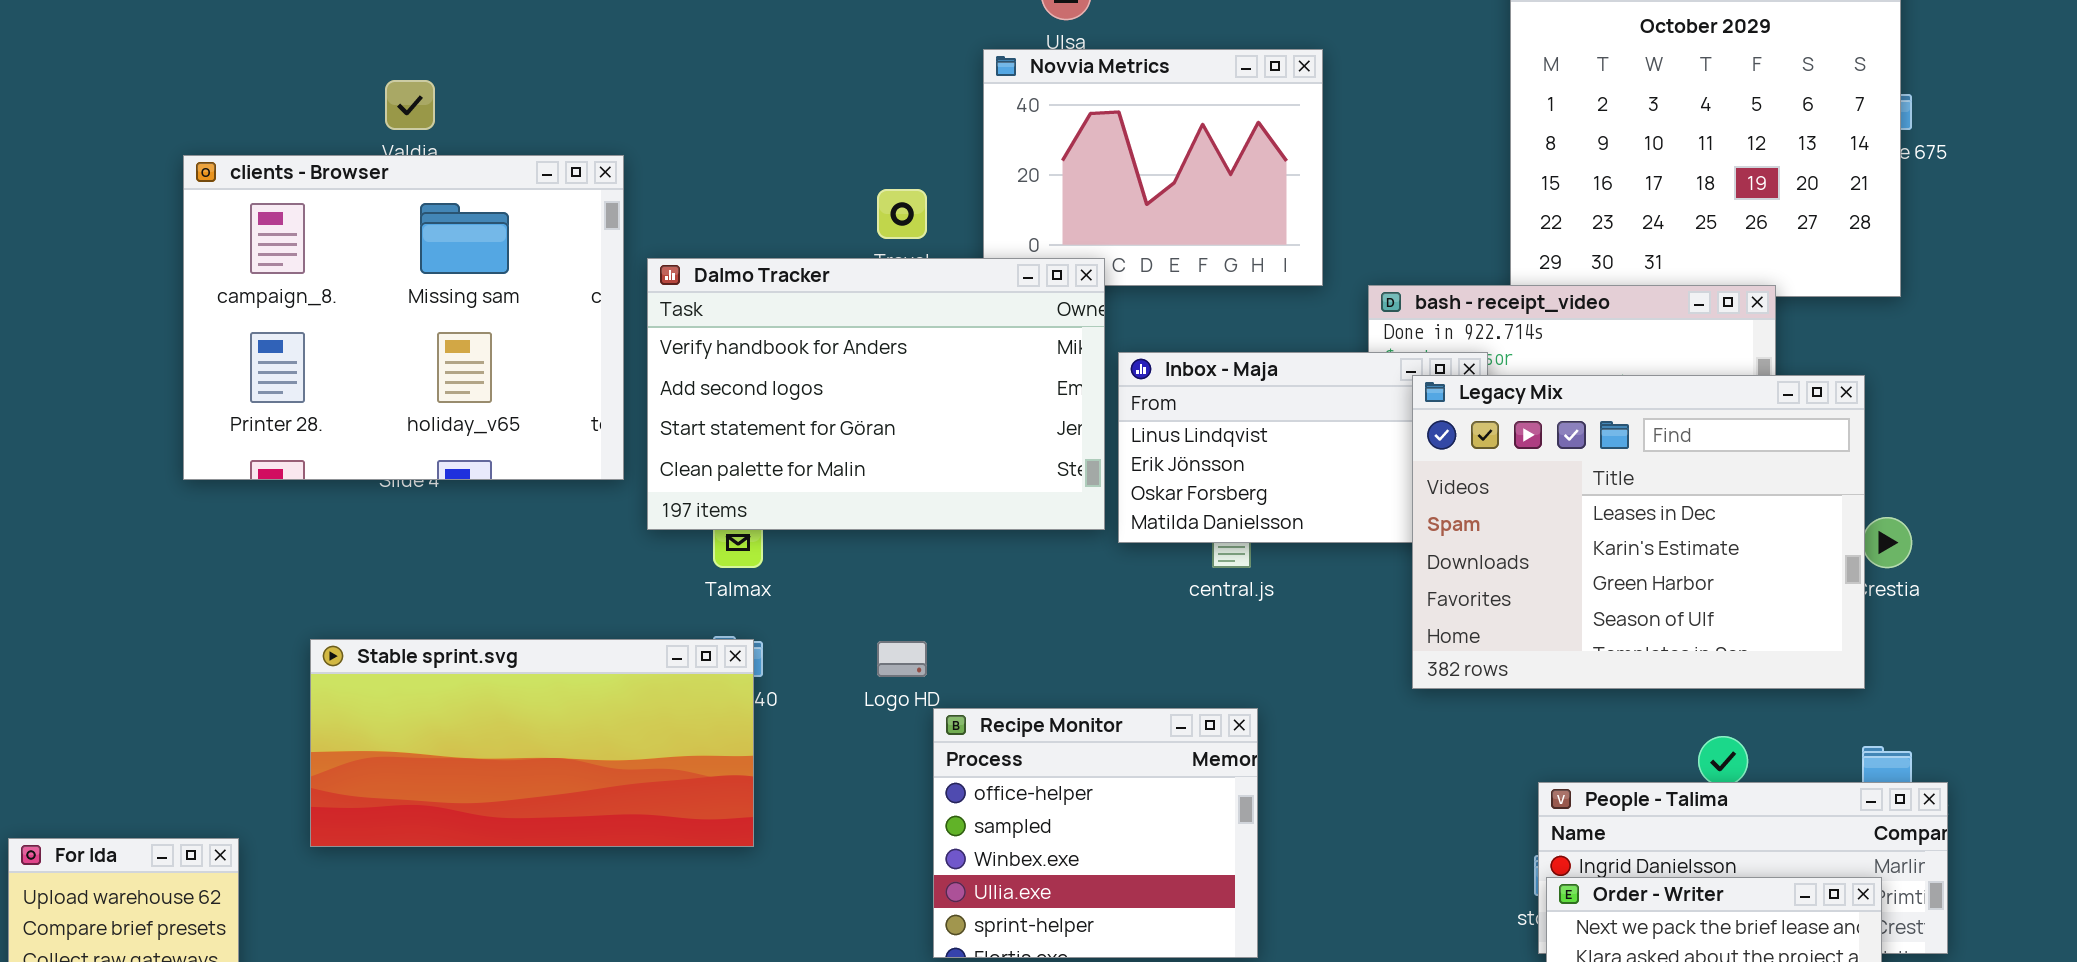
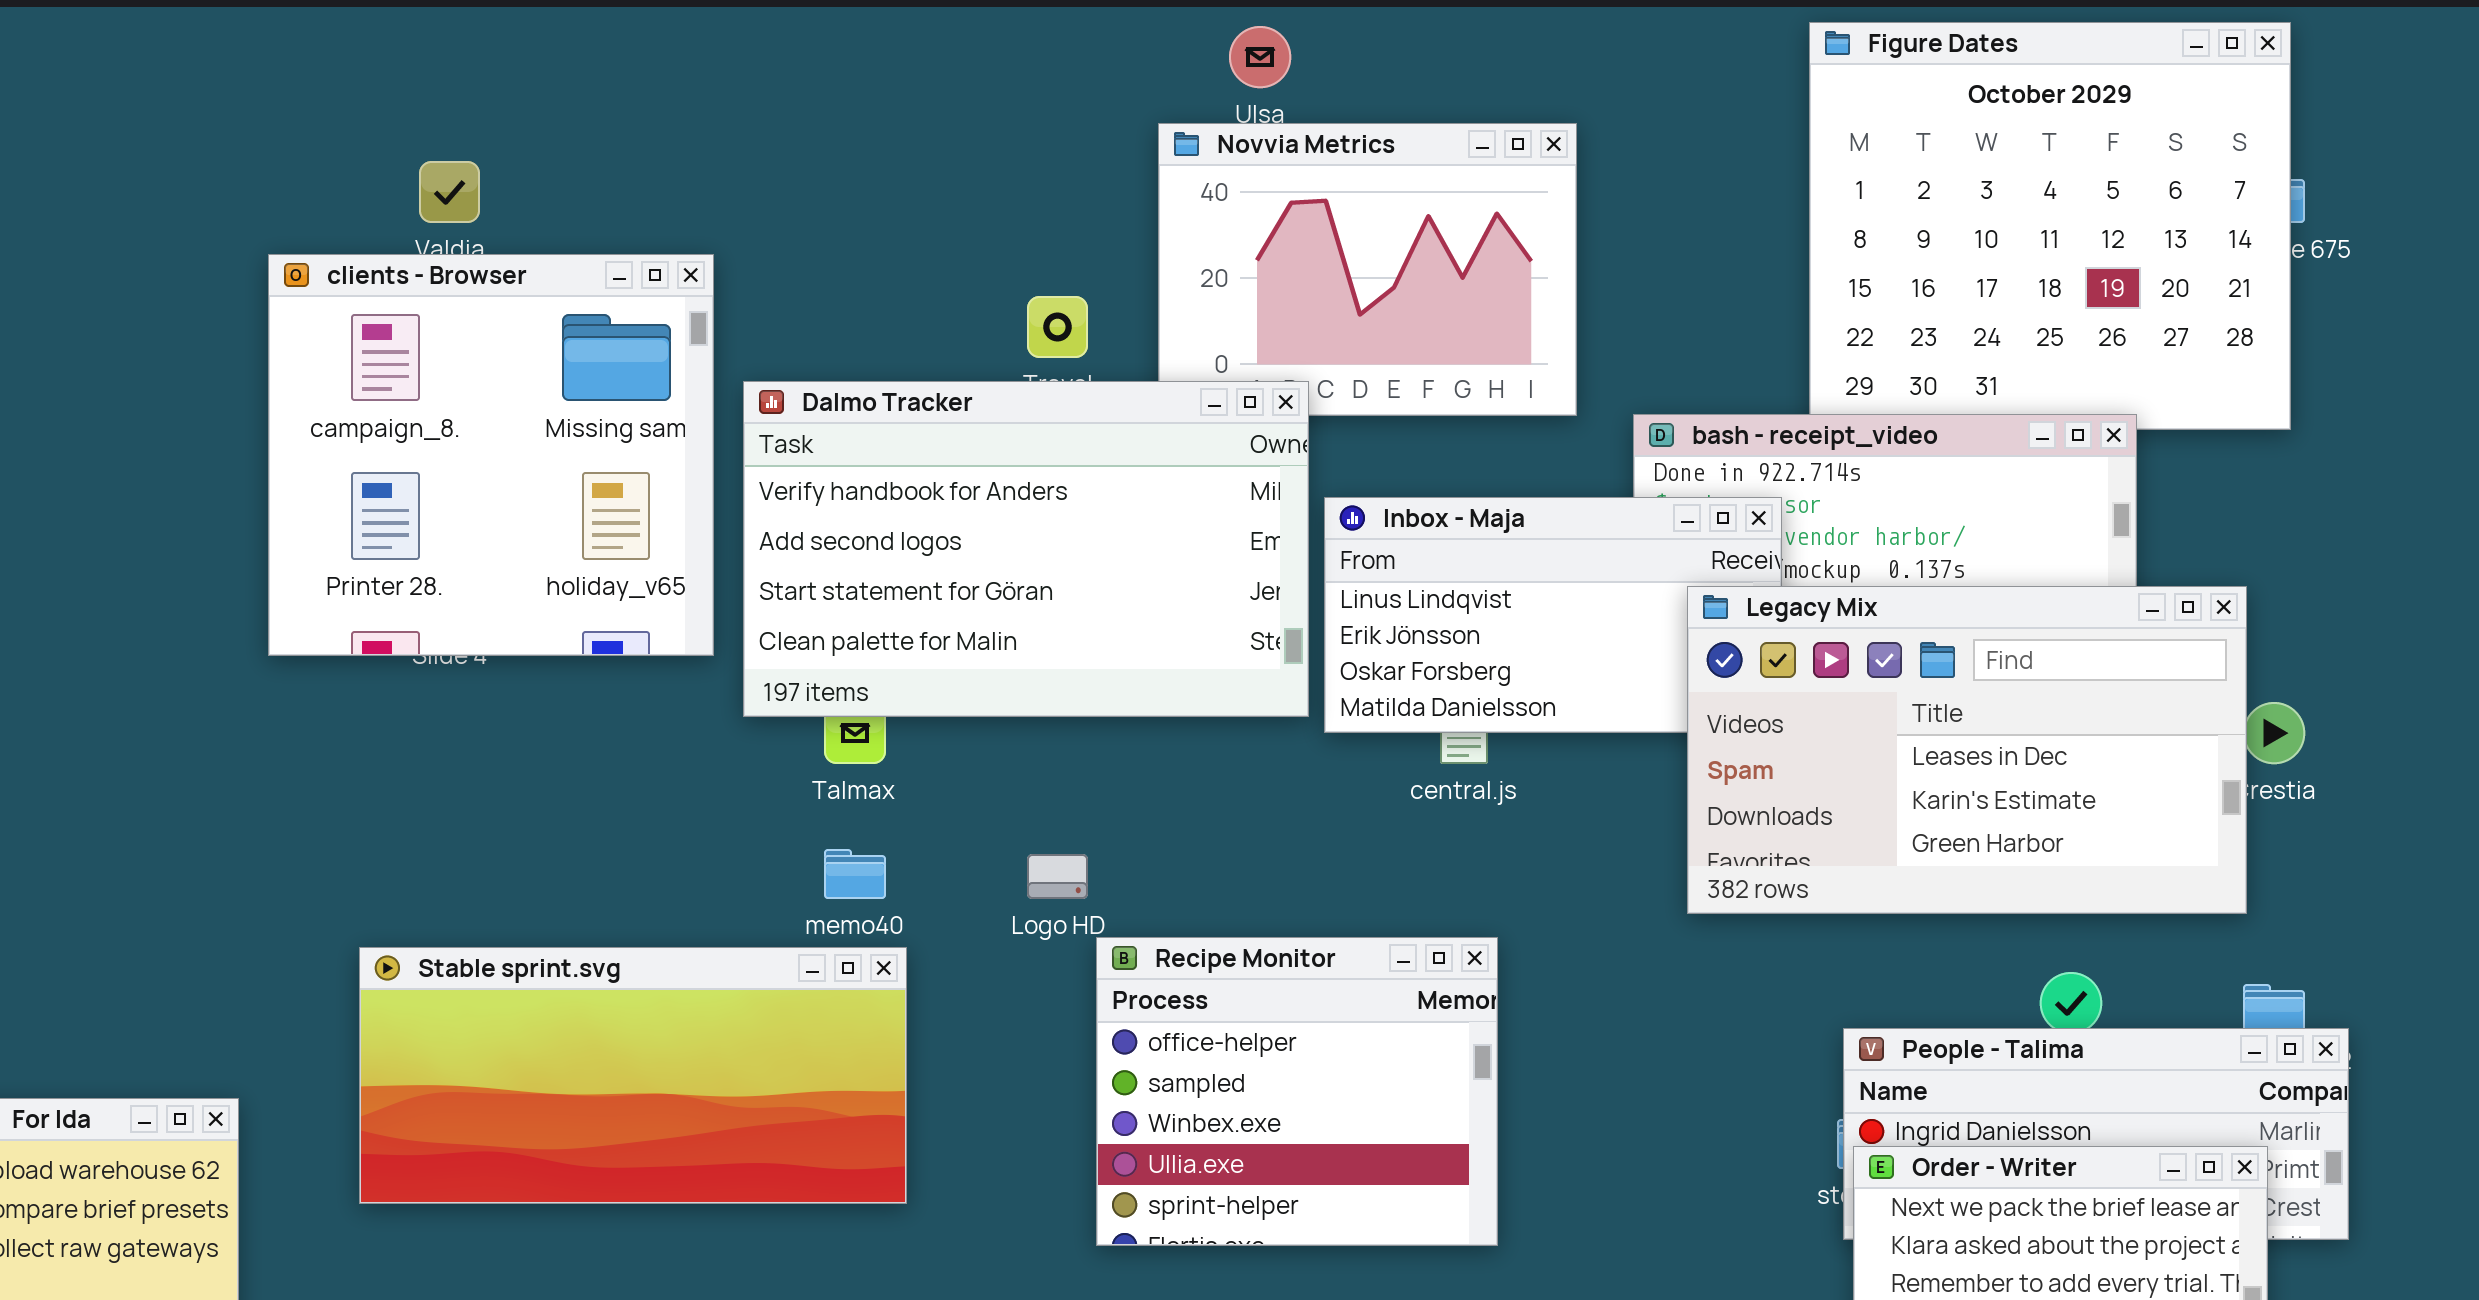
clients - Browser: [183,155,624,480] -> [268,254,714,656], resized
Legacy Mix: [1412,375,1865,689] -> [1687,586,2247,914], resized
Stable sprint.svg: [310,639,754,847] -> [359,947,907,1204], moved

